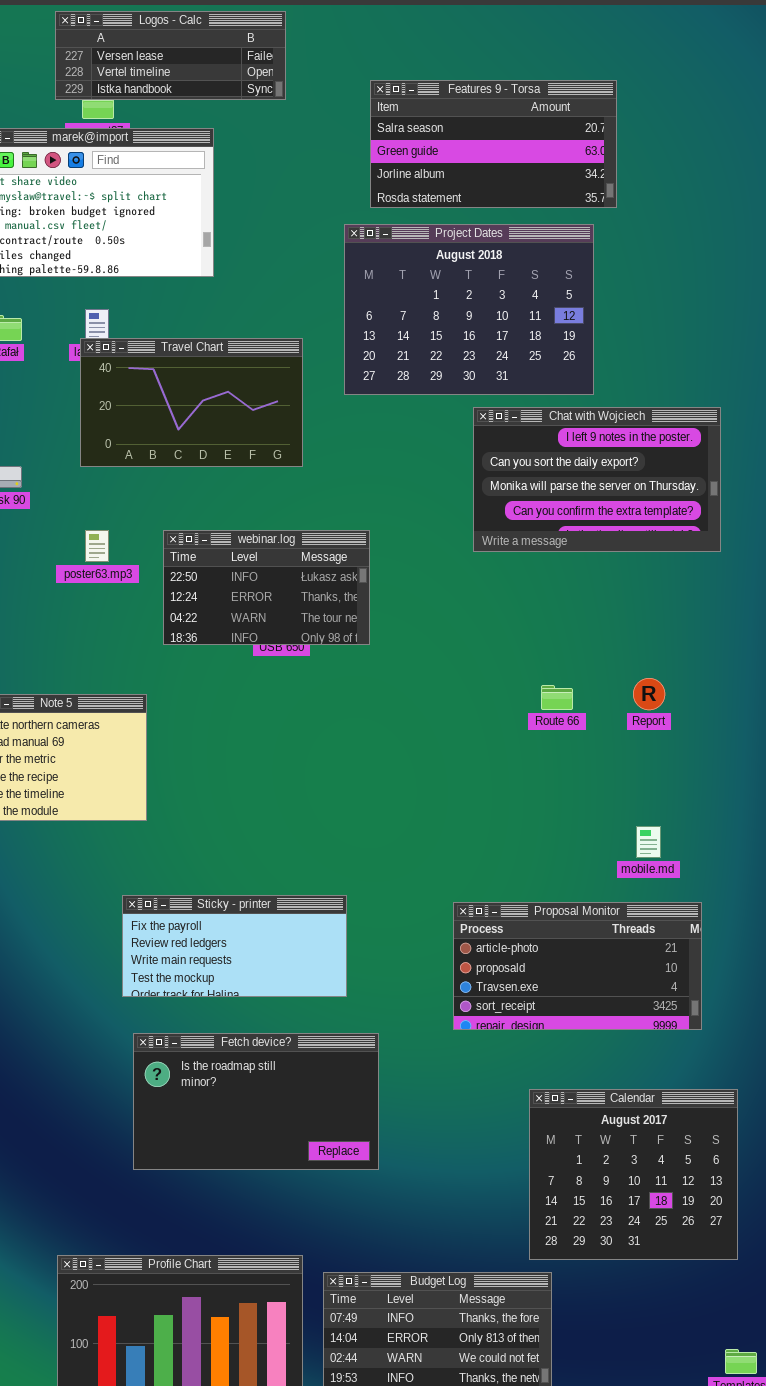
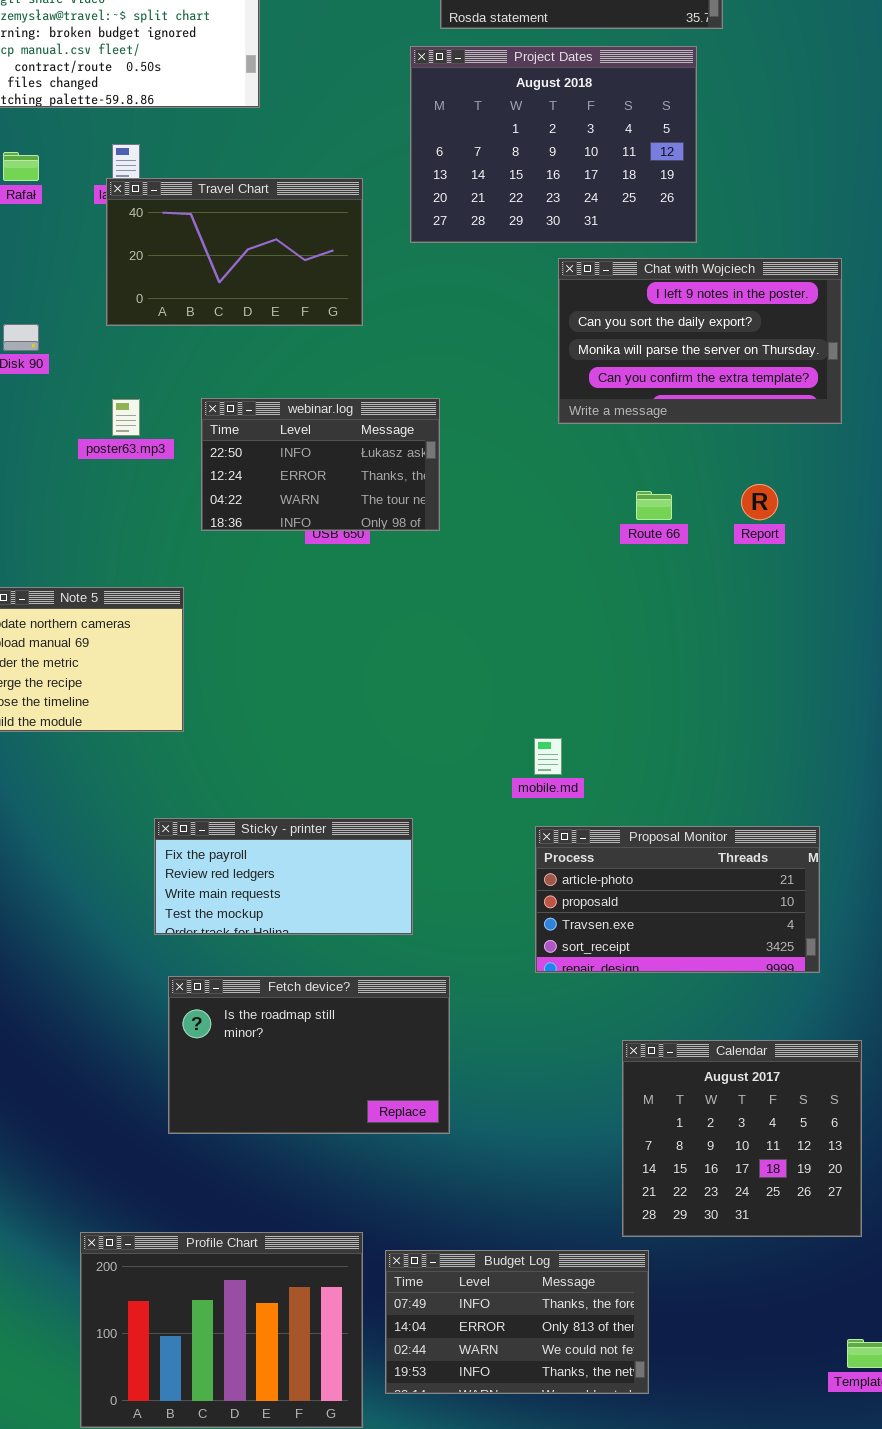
Report: [633,678,665,710] -> [741,484,778,520], moved
Route 66: [541,685,573,710] -> [636,491,672,520], moved
mobile.md: [636,826,661,858] -> [534,738,562,775], moved

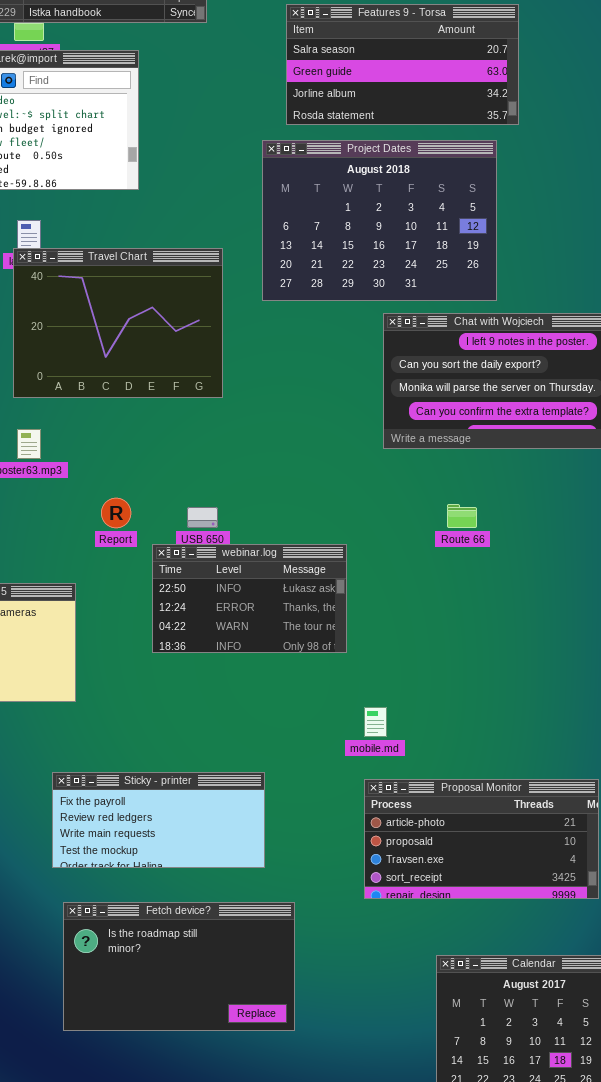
Travel Chart: [106,178,363,326] -> [13,248,223,398], resized
webinar.log: [201,398,440,531] -> [152,544,347,653], moved
Report: [741,484,778,520] -> [101,498,131,528], moved

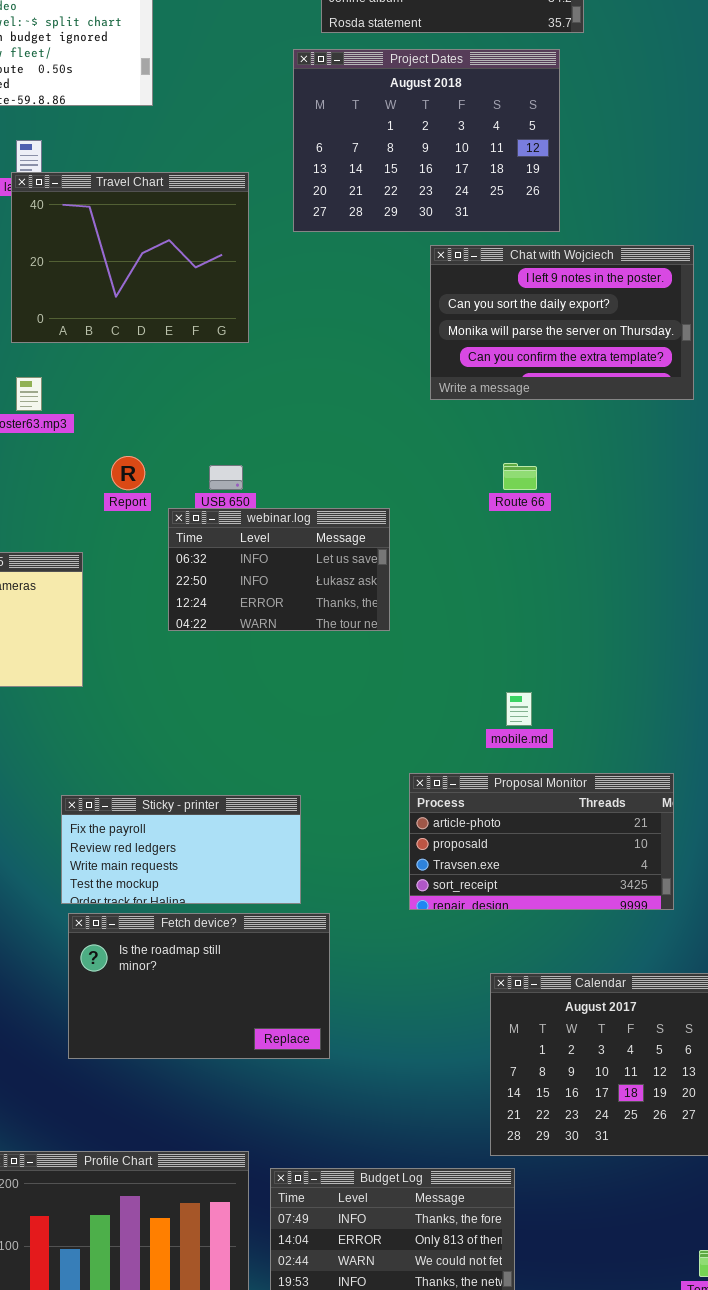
webinar.log: [152,544,347,653] -> [168,508,390,631], scrolled up 1 row
mobile.md: [364,707,387,737] -> [506,692,532,726], moved
Sticky - printer: [52,772,265,868] -> [61,795,301,904], moved

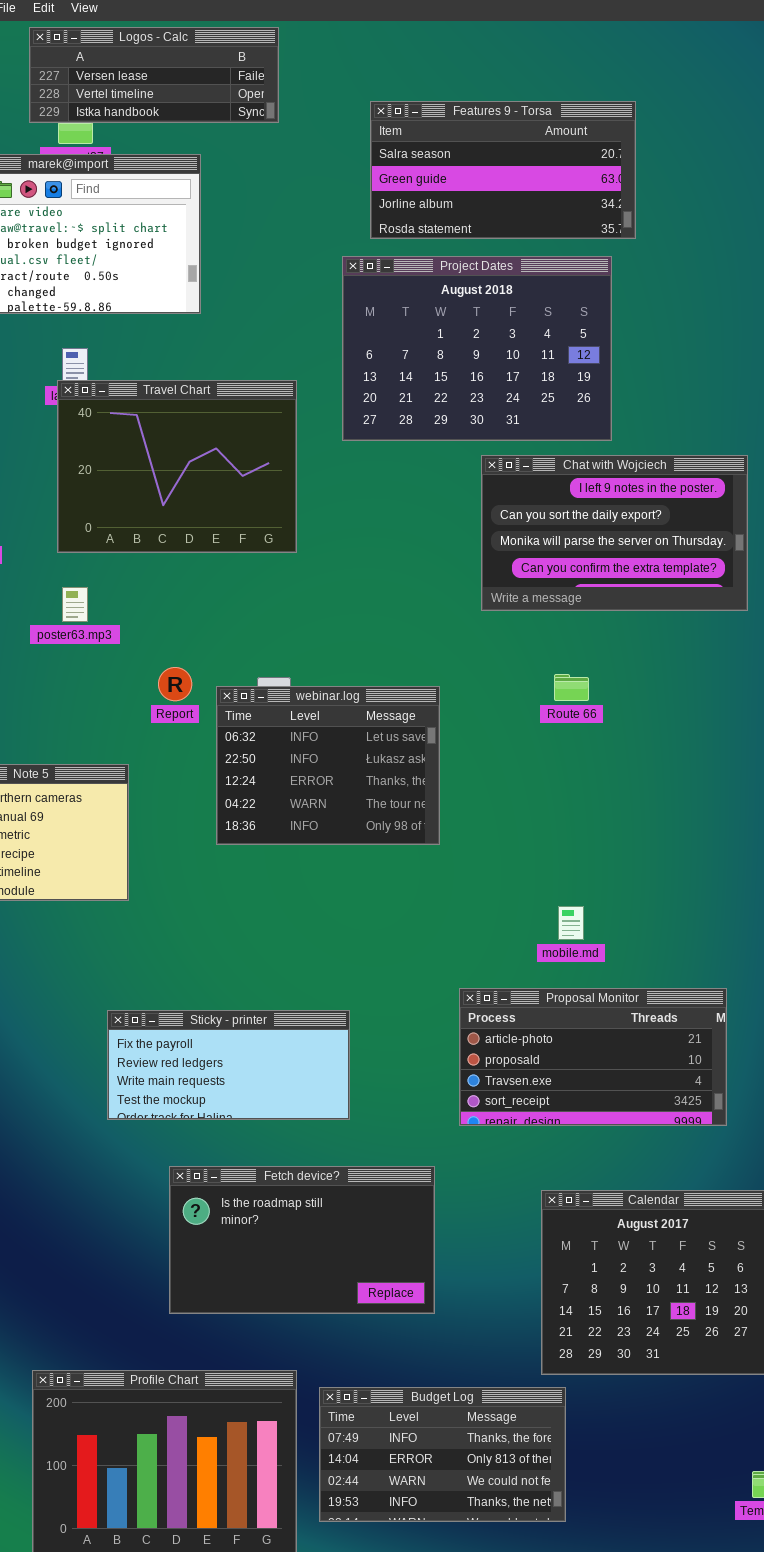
webinar.log: [168,508,390,631] -> [216,686,440,845], resized
Fetch device?: [68,913,330,1059] -> [169,1166,435,1314], moved

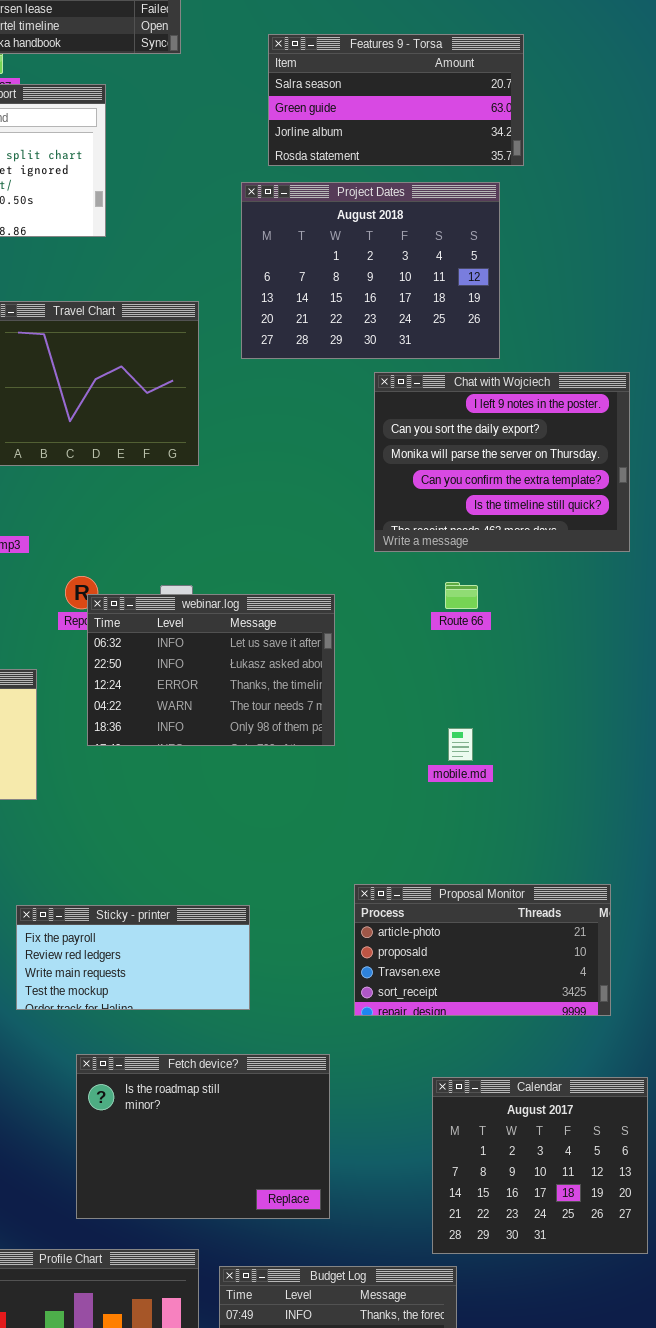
Chat with Wojciech: [481,455,748,611] -> [374,372,630,552], resized
webinar.log: [216,686,440,845] -> [87,594,335,746], resized
mobile.md: [558,906,584,940] -> [448,728,473,761], moved
Fetch device?: [169,1166,435,1314] -> [76,1054,330,1219], resized

